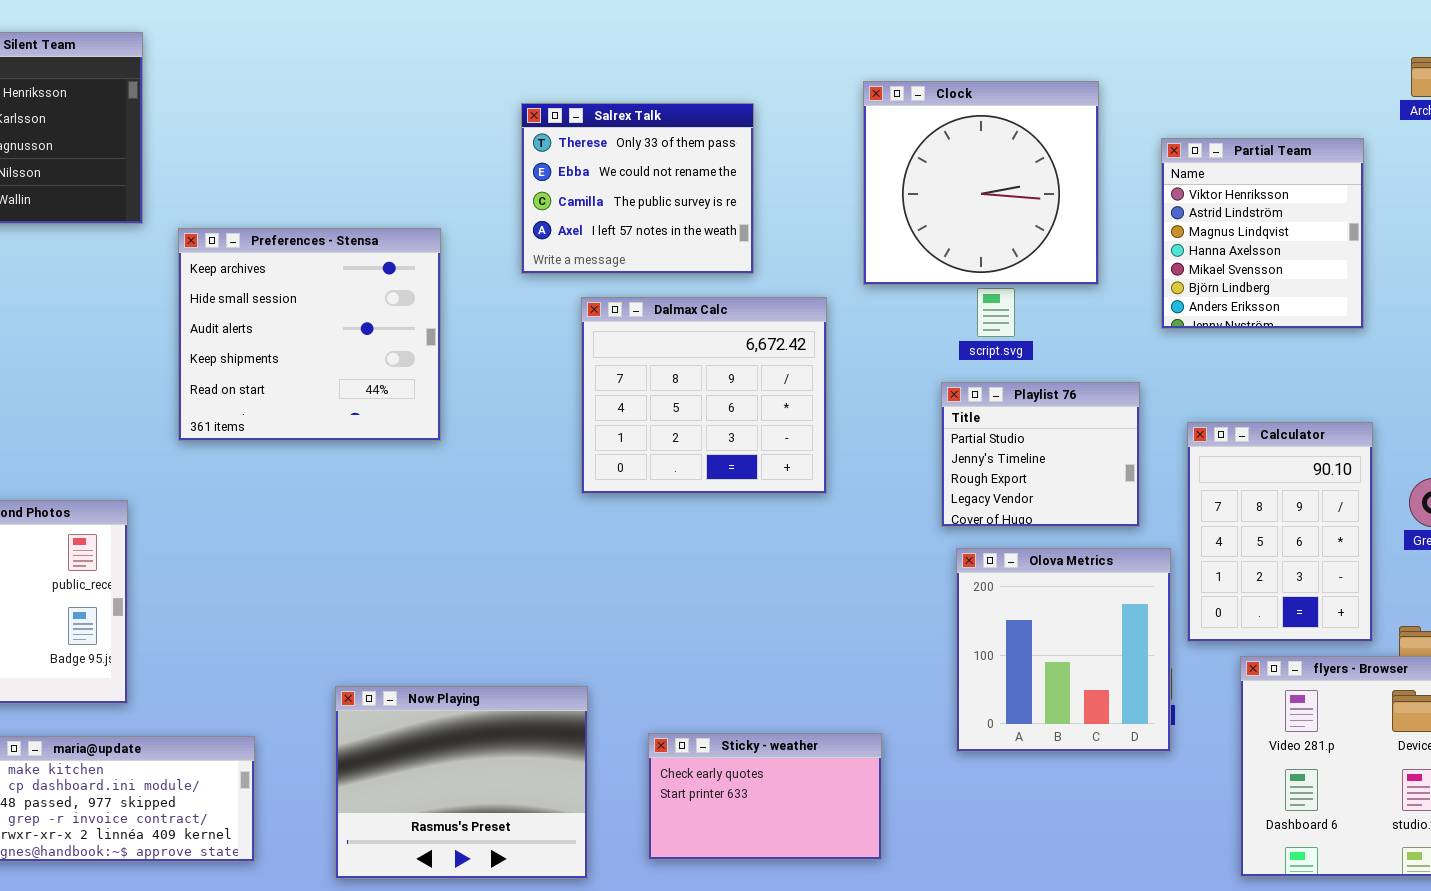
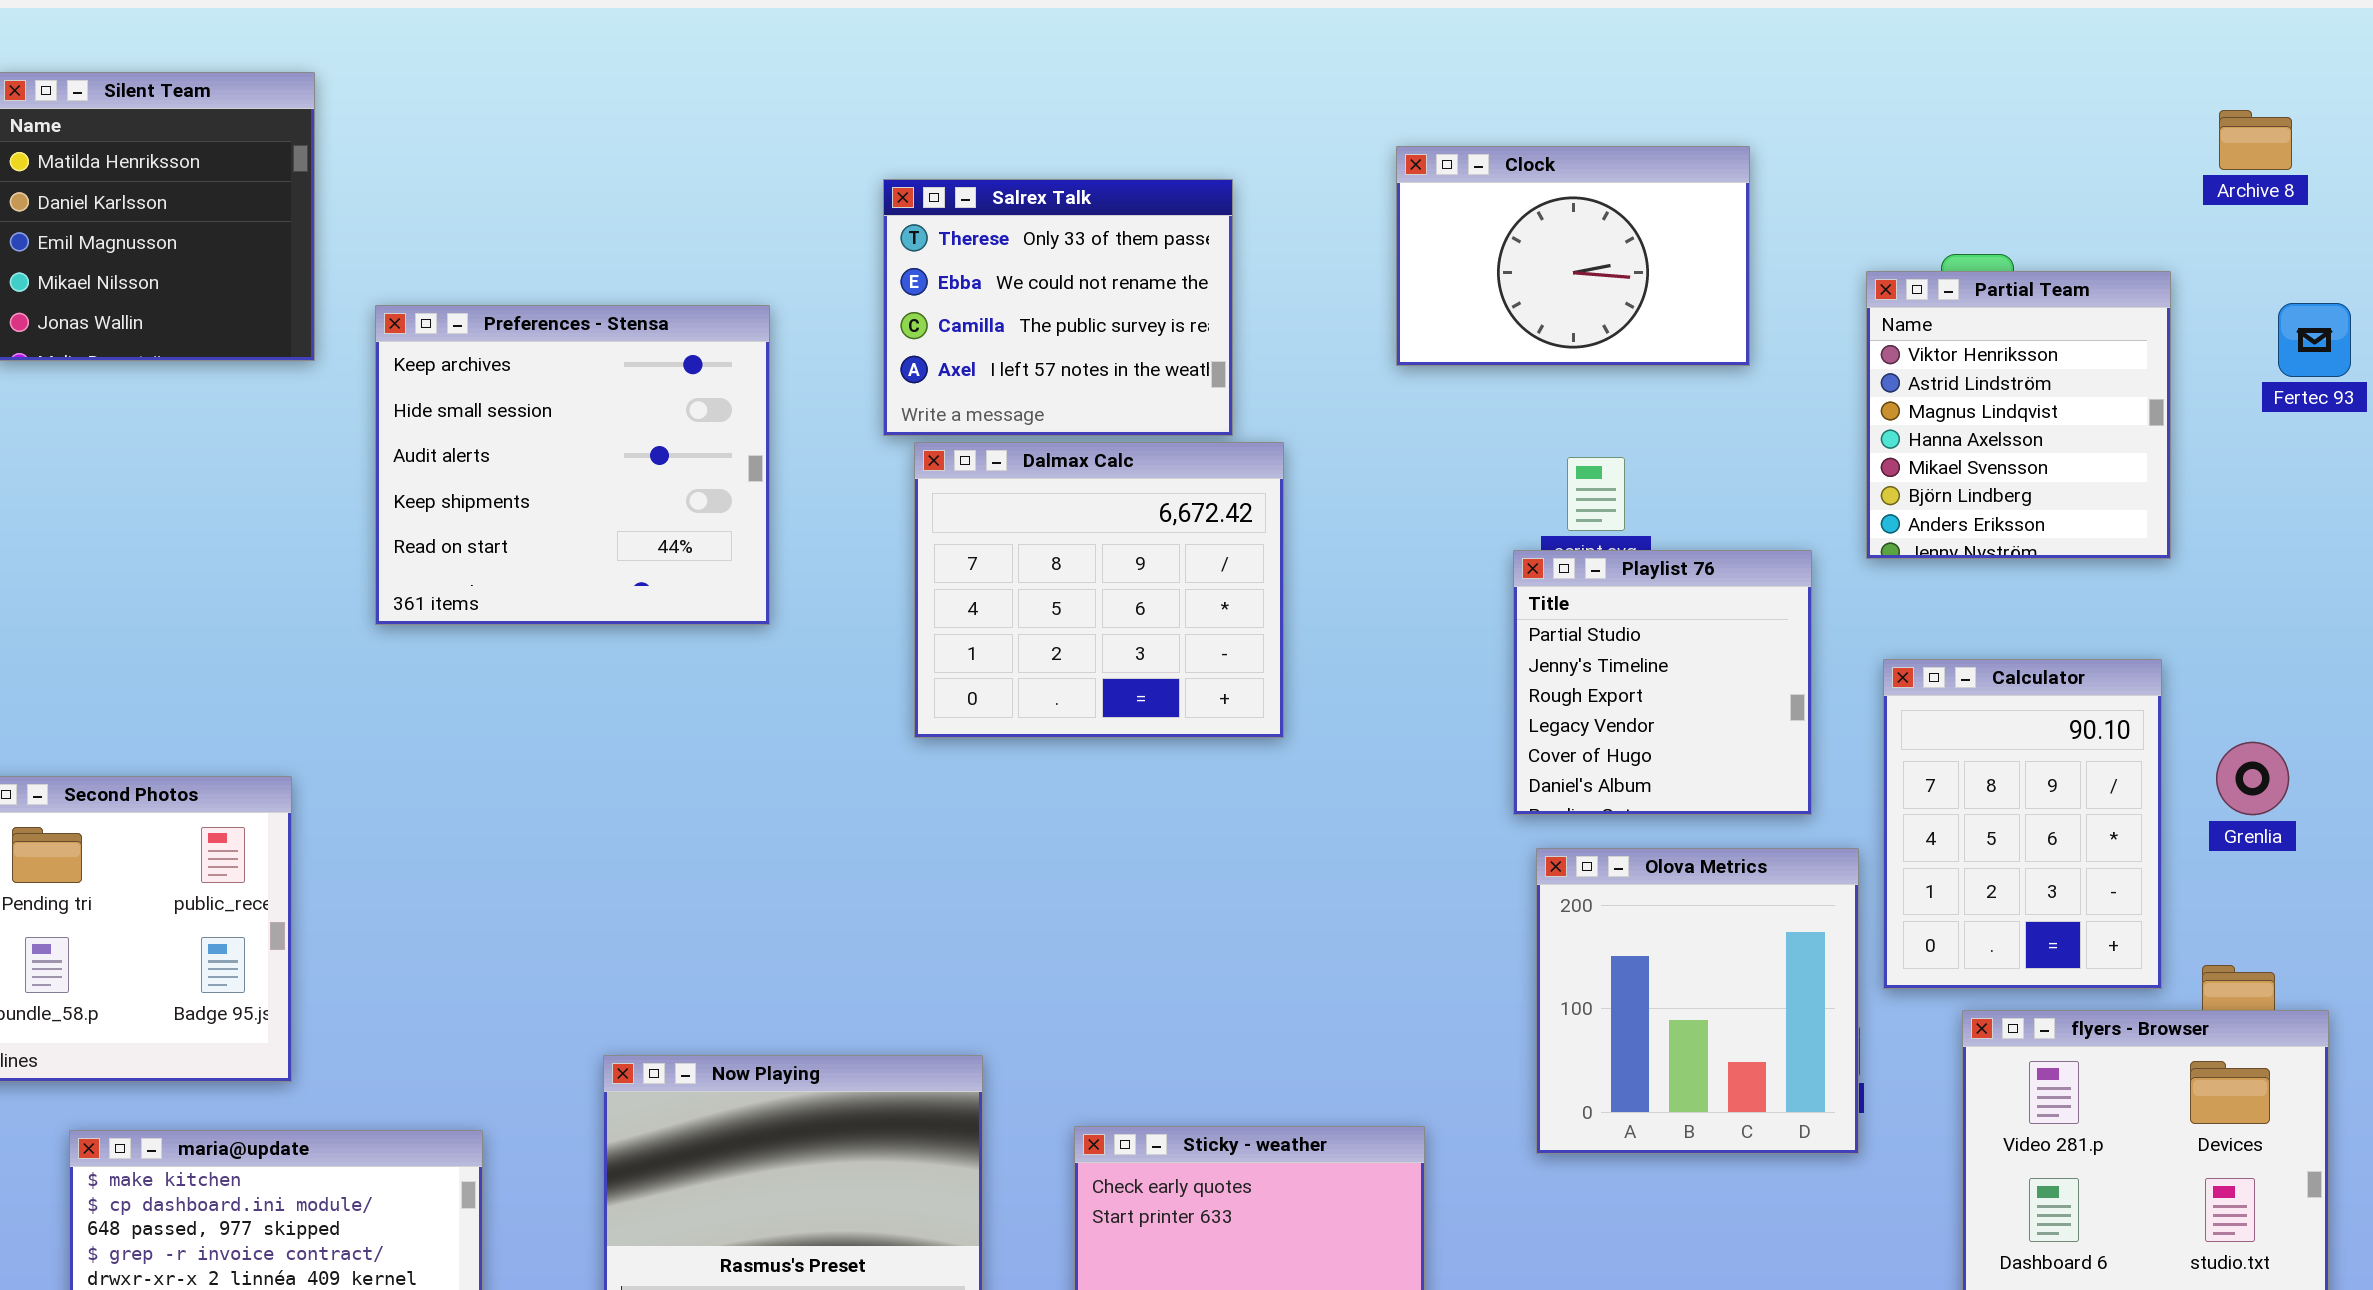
Clock: [863,81,1099,285] -> [1396,146,1750,366], resized
Partial Team: [1161,138,1364,329] -> [1866,271,2171,559], moved
Preferences - Stensa: [178,228,441,441] -> [375,305,770,625], moved
Dalmax Calc: [581,297,827,494] -> [914,442,1284,738], moved
Playlist 76: [941,382,1140,527] -> [1513,550,1812,815], resized

